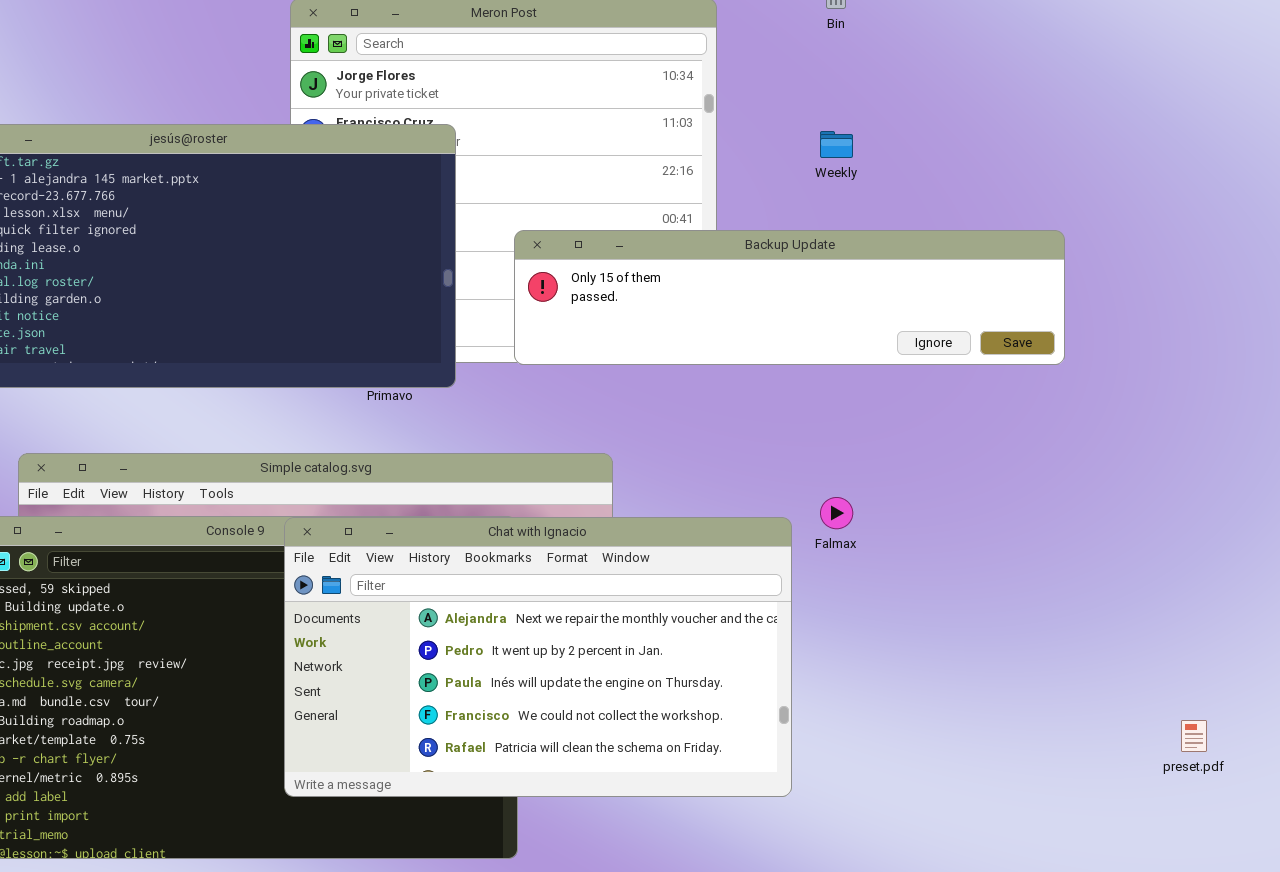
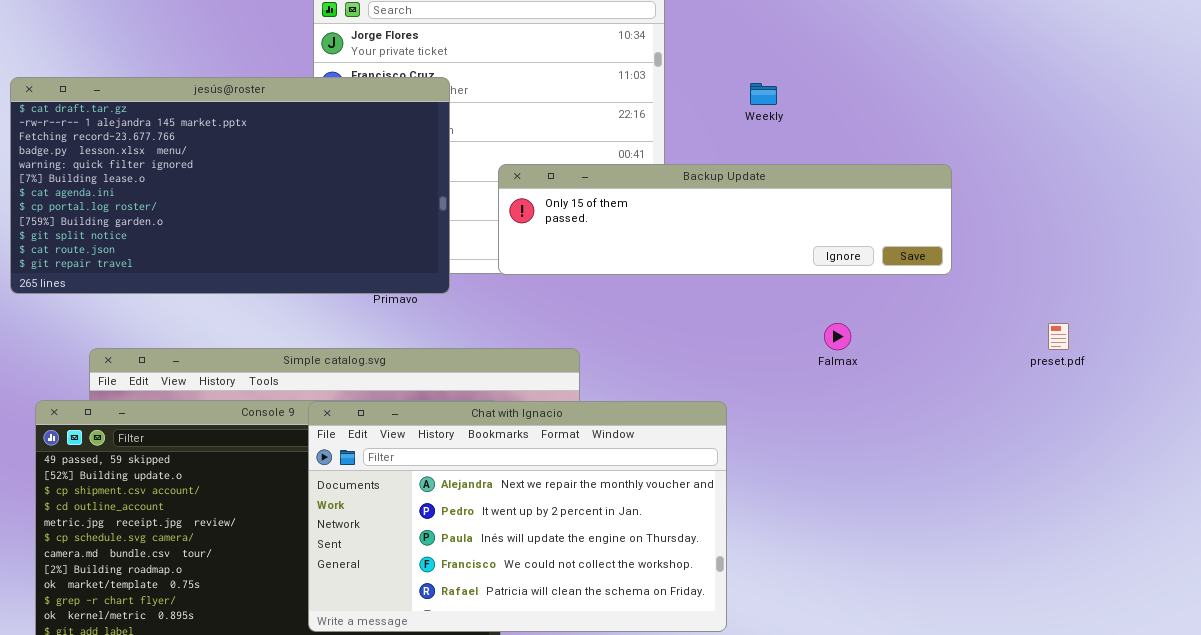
Falmax: [820,497,853,529] -> [824,323,851,350], moved
preset.pdf: [1181,720,1207,752] -> [1048,323,1069,350], moved

